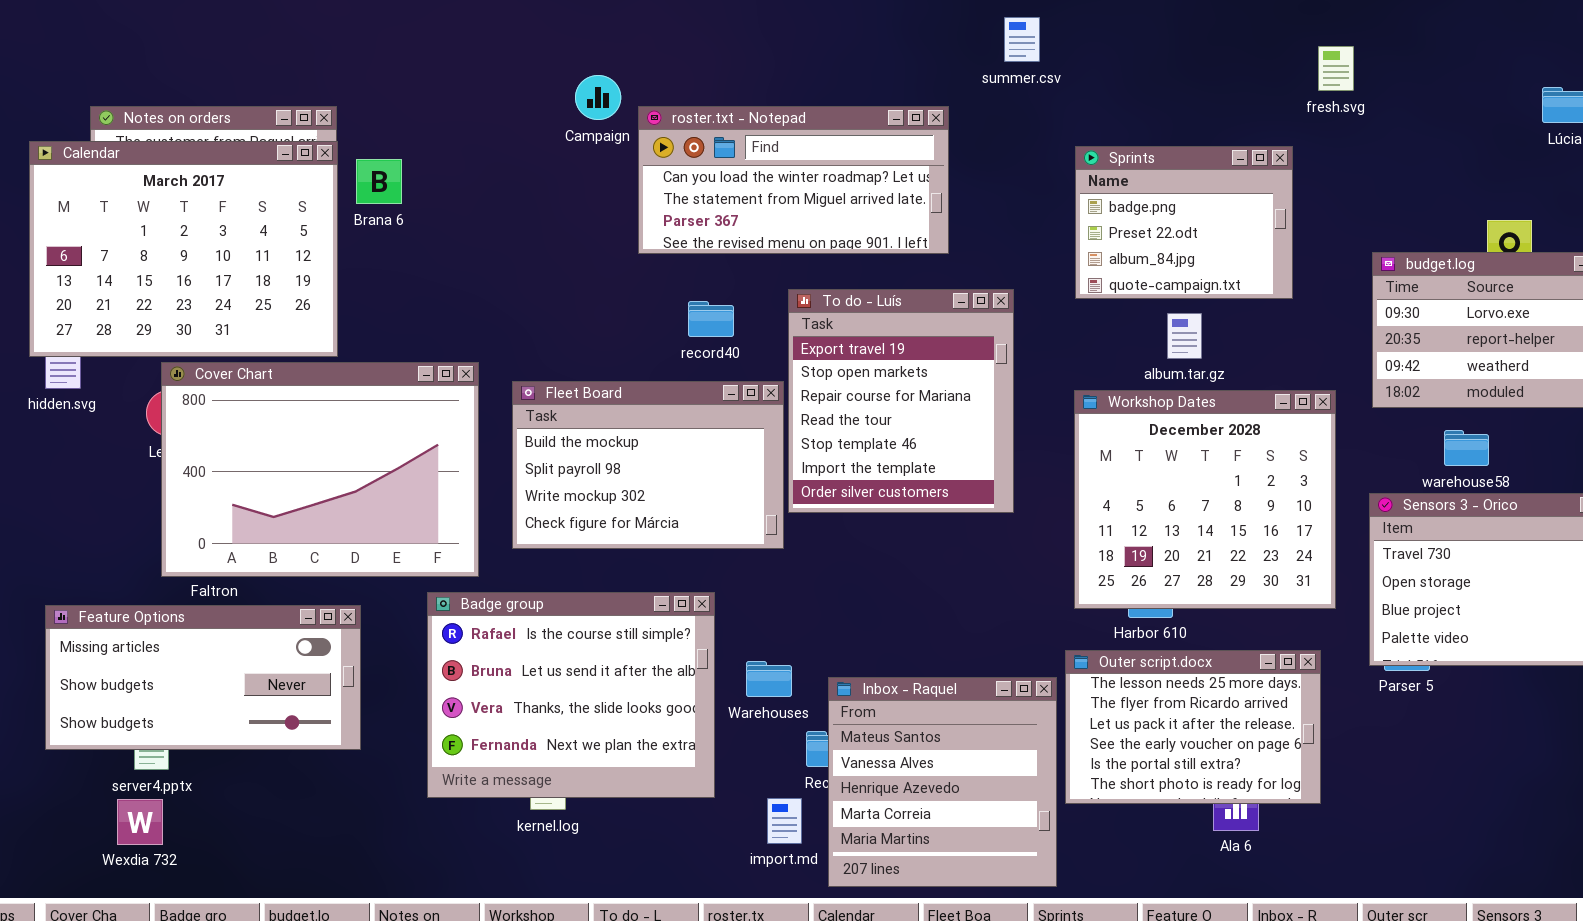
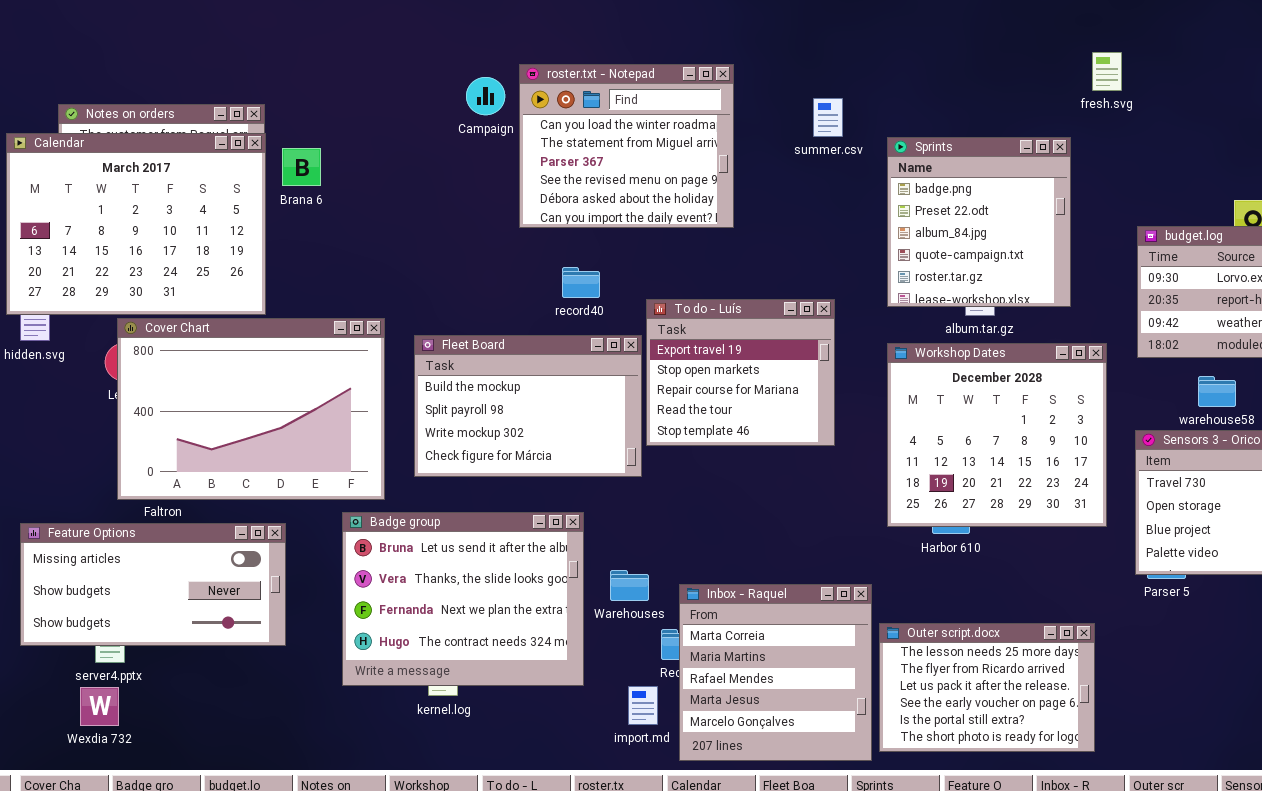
summer.csv: [1004,17,1040,62] -> [813,98,843,137], moved
roster.txt - Notepad: [638,106,949,254] -> [519,64,734,228], resized
Sprints: [1075,146,1293,299] -> [887,137,1071,307], resized
To do - Luís: [788,289,1014,513] -> [646,299,835,446], resized
Badge group: [427,592,715,798] -> [342,512,584,686], scrolled down 1 row
Outer script.docx: [1065,650,1321,804] -> [879,623,1095,752], moved
Inbox - Raquel: [828,677,1057,887] -> [679,584,872,761], scrolled down 3 rows

